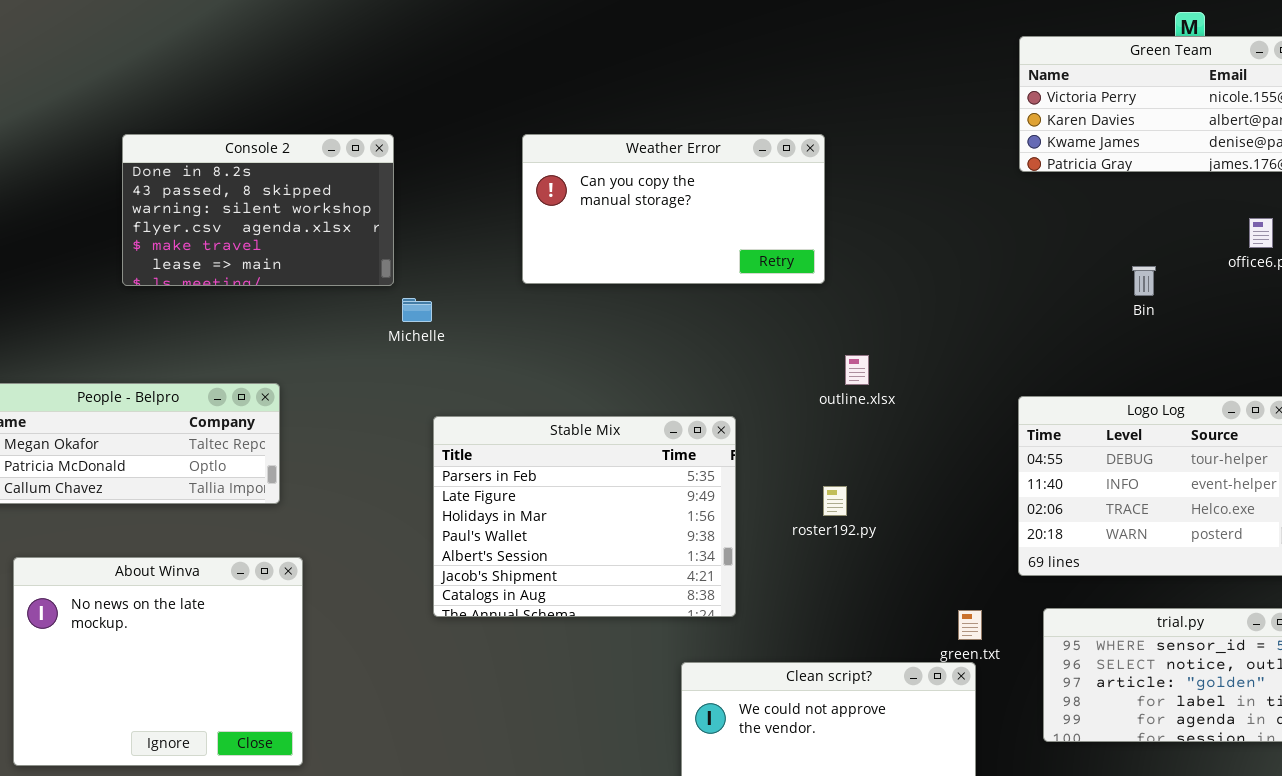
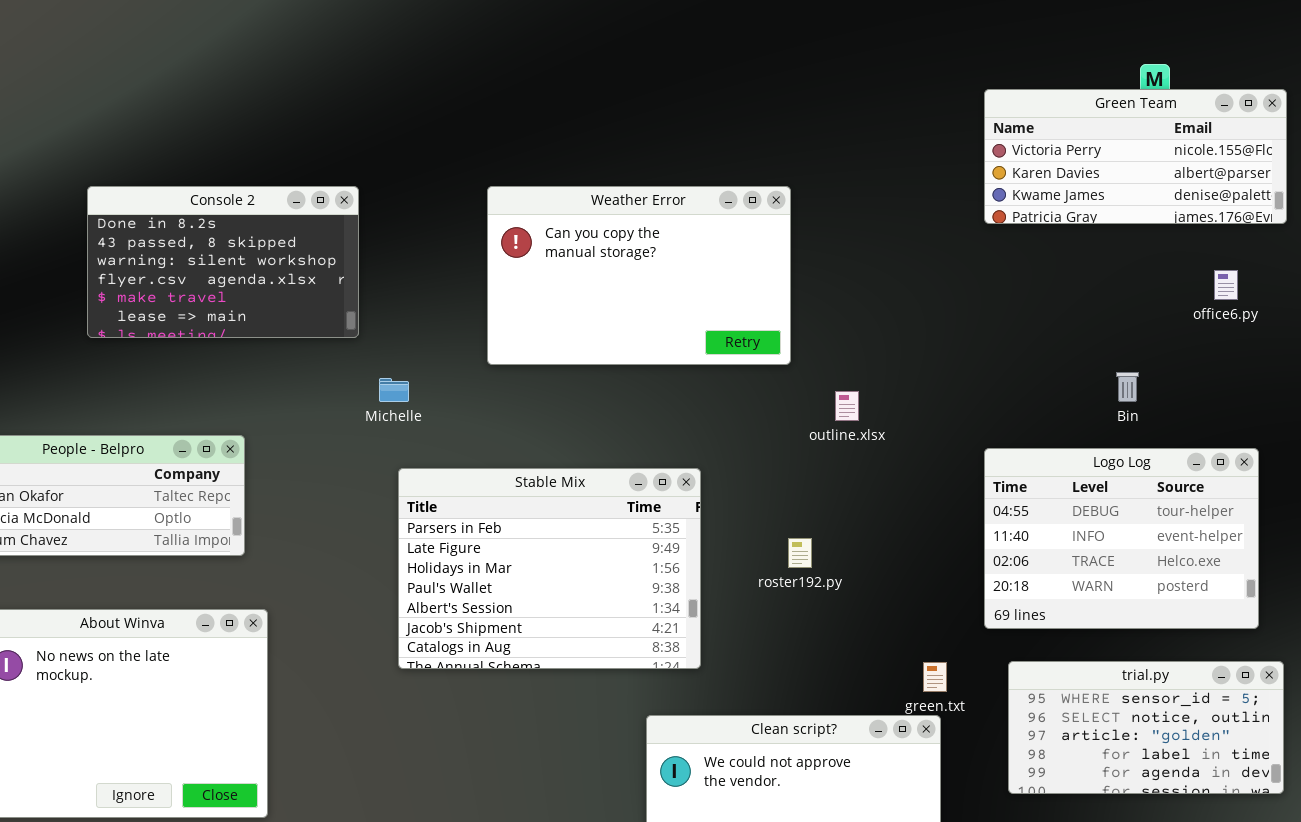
Weather Error: [522,134,825,284] -> [487,186,791,365], resized
Bin: [1132,266,1156,296] -> [1116,372,1139,402], moved
Michelle: [402,298,432,322] -> [379,378,409,402], moved
outline.xlsx: [845,355,869,385] -> [835,391,859,421], moved

